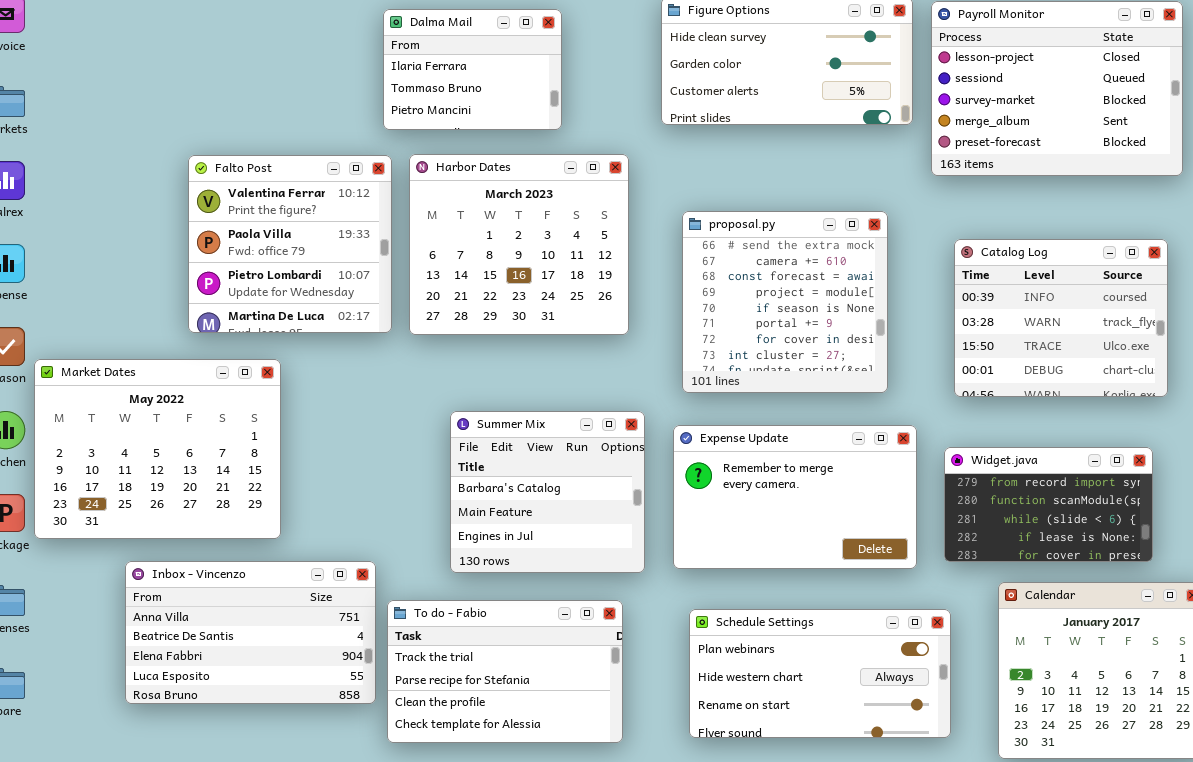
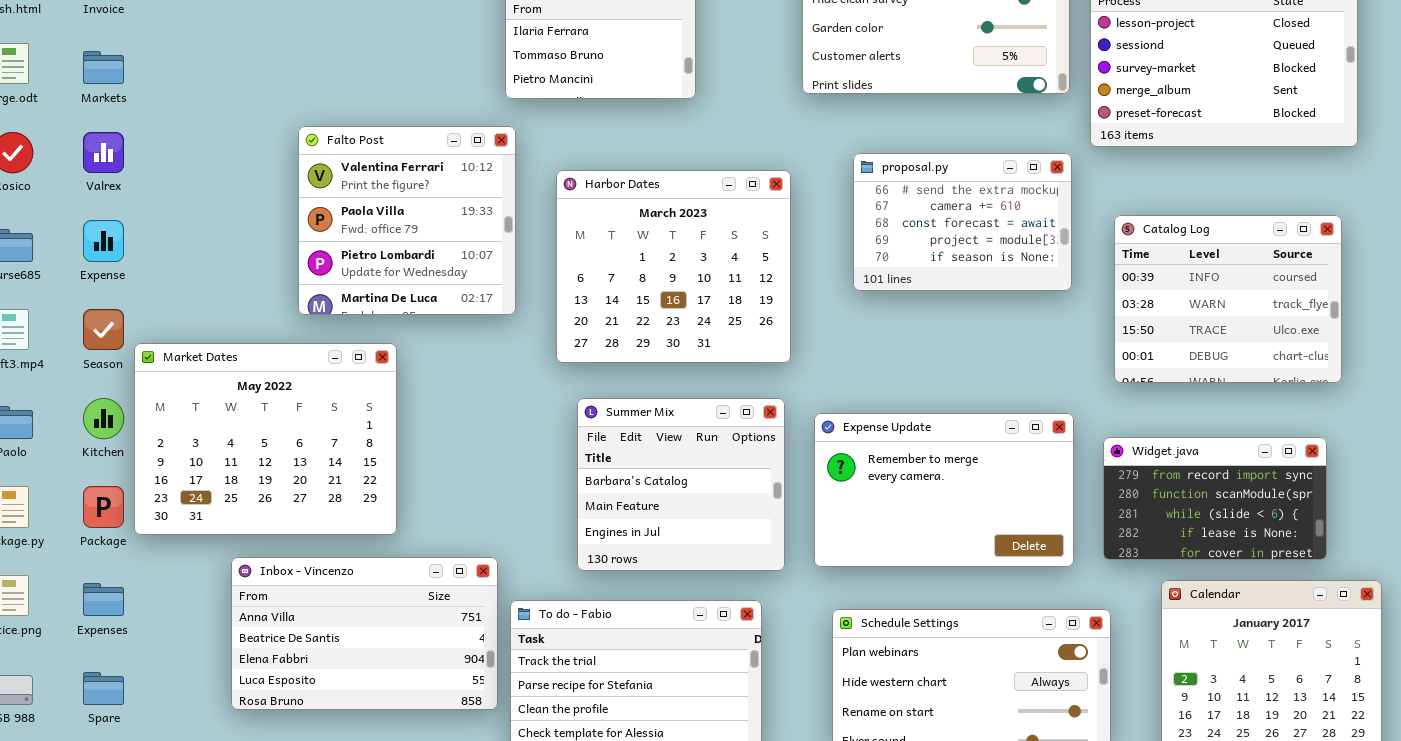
Harbor Dates: [409,154,629,335] -> [556,170,791,363], moved
proposal.py: [682,211,888,393] -> [853,153,1072,291], moved, resized

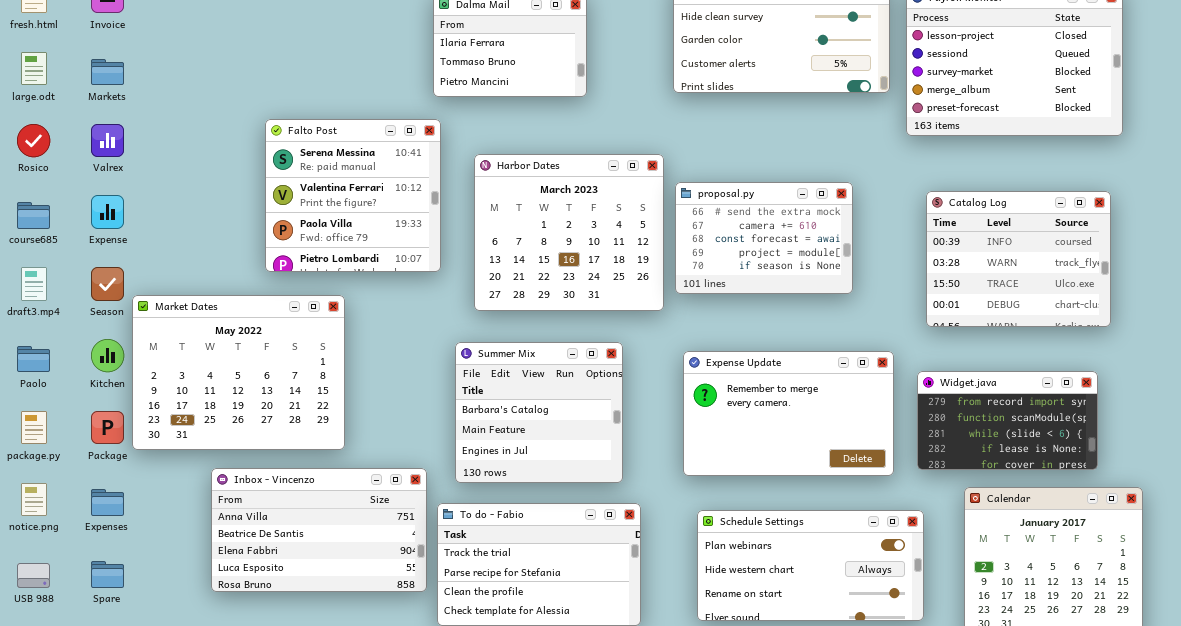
Falto Post: [298,126,516,315] -> [265,119,441,272], scrolled up 1 row
proposal.py: [853,153,1072,291] -> [675,182,853,294], moved
Summer Mix: [577,398,785,571] -> [455,342,623,483], moved

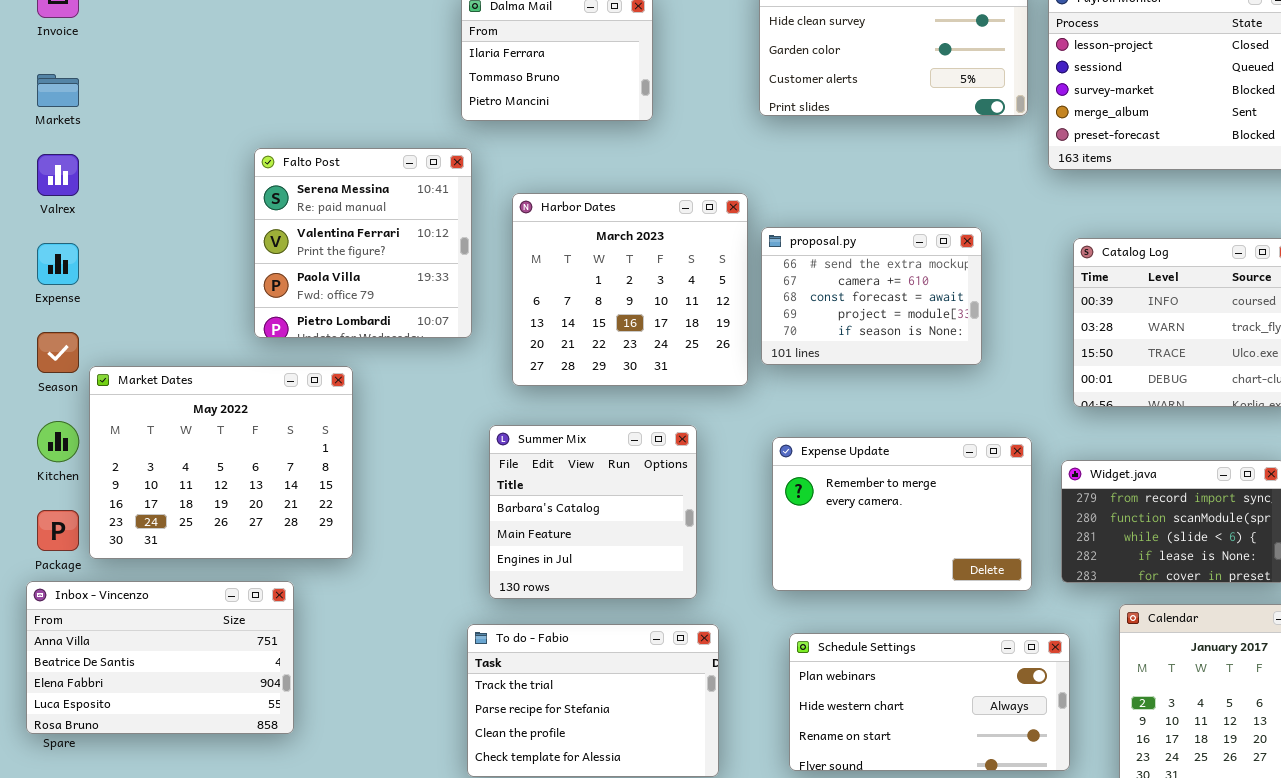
Inbox - Vincenzo: [211,468,427,592] -> [26,581,294,734], moved

